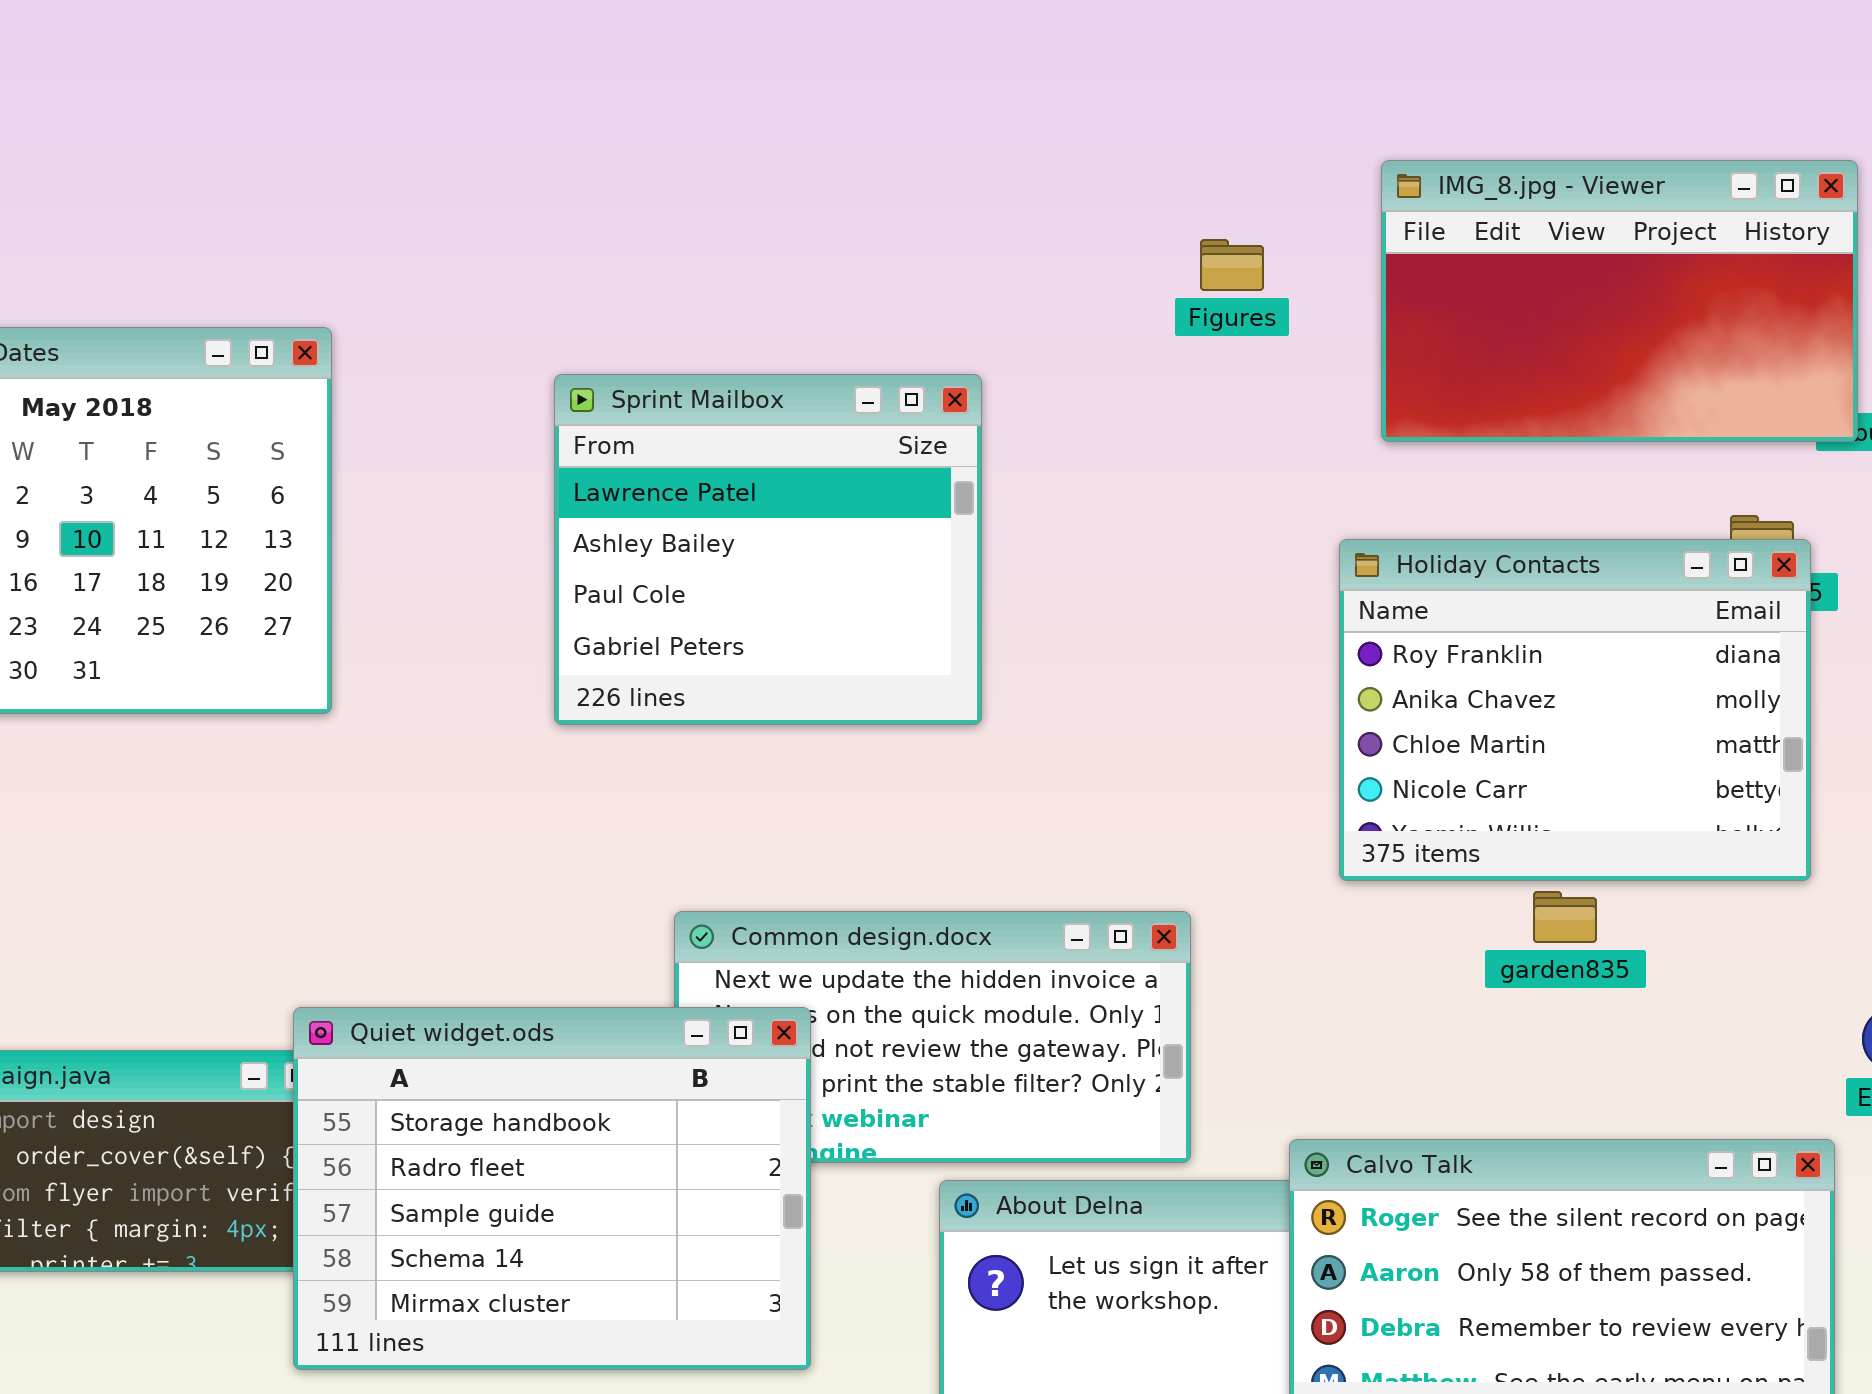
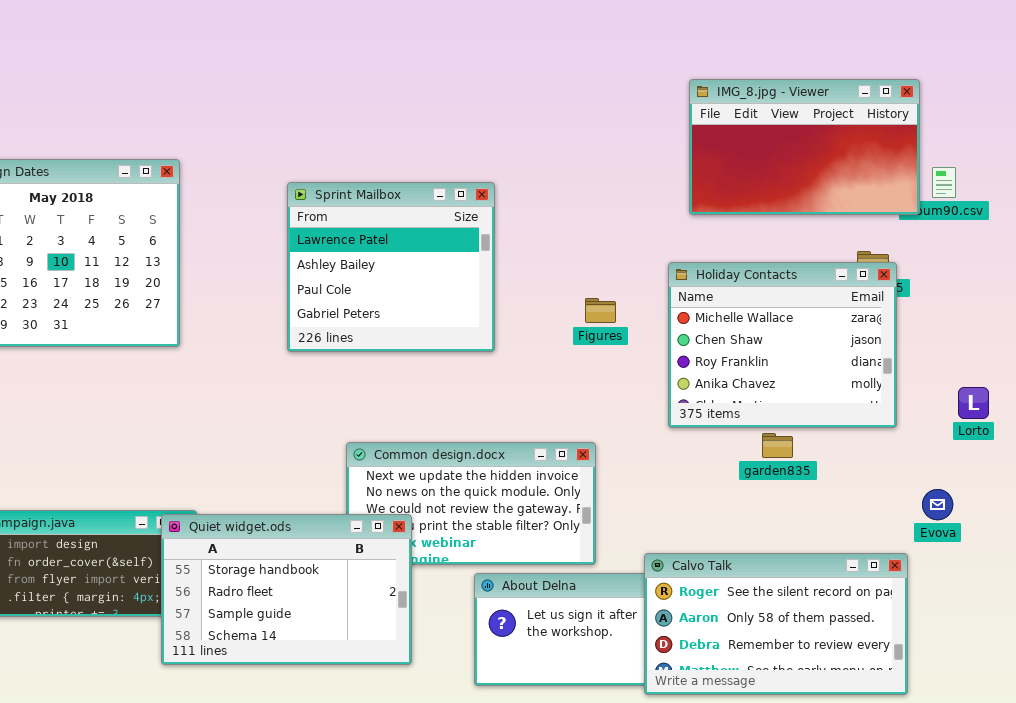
Figures: [1200,239,1264,291] -> [585,298,616,323], moved
Holiday Contacts: [1339,539,1811,881] -> [668,262,897,428], scrolled up 2 rows
Quiet widget.ods: [293,1007,811,1370] -> [161,514,412,665], resized

